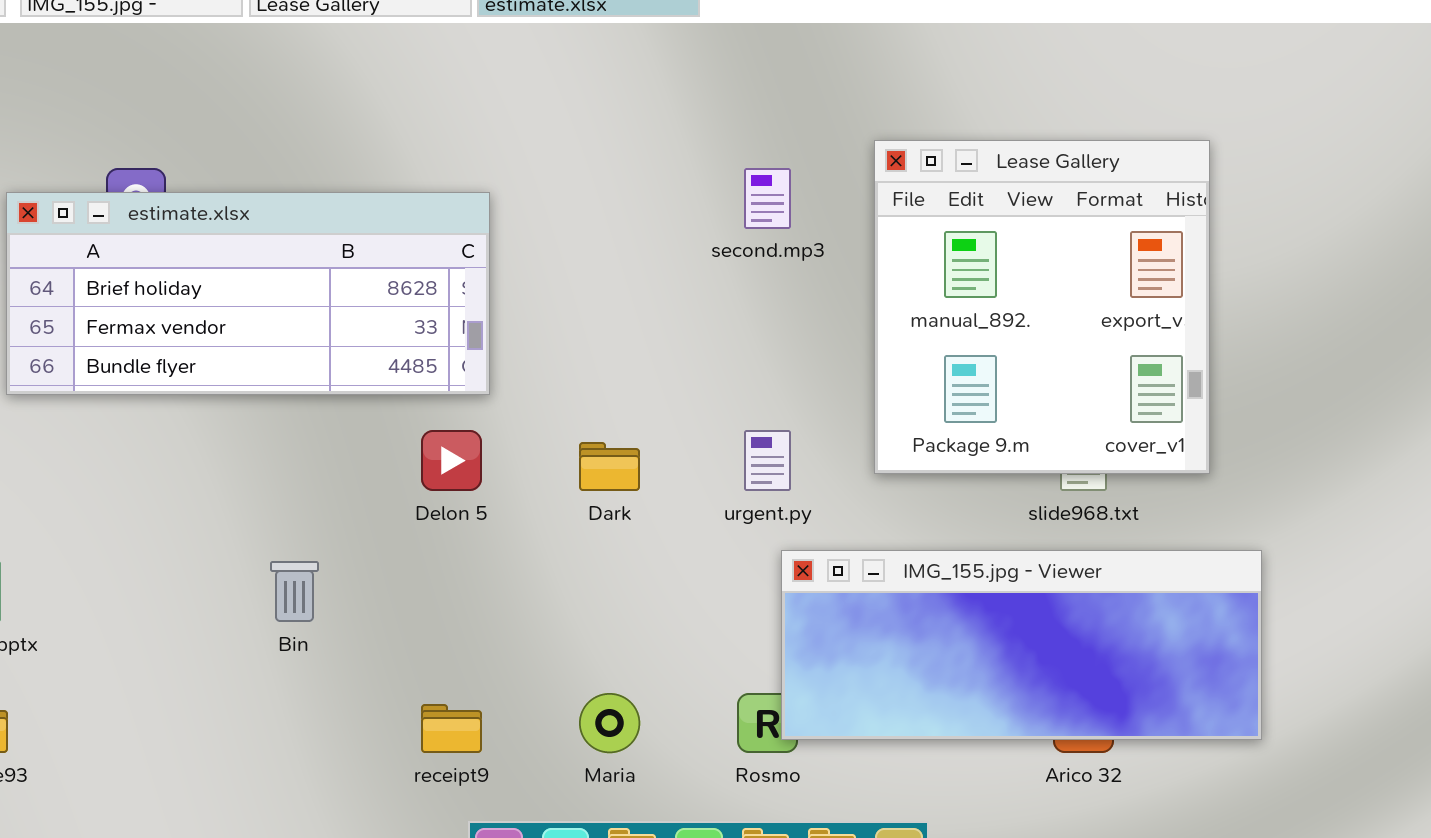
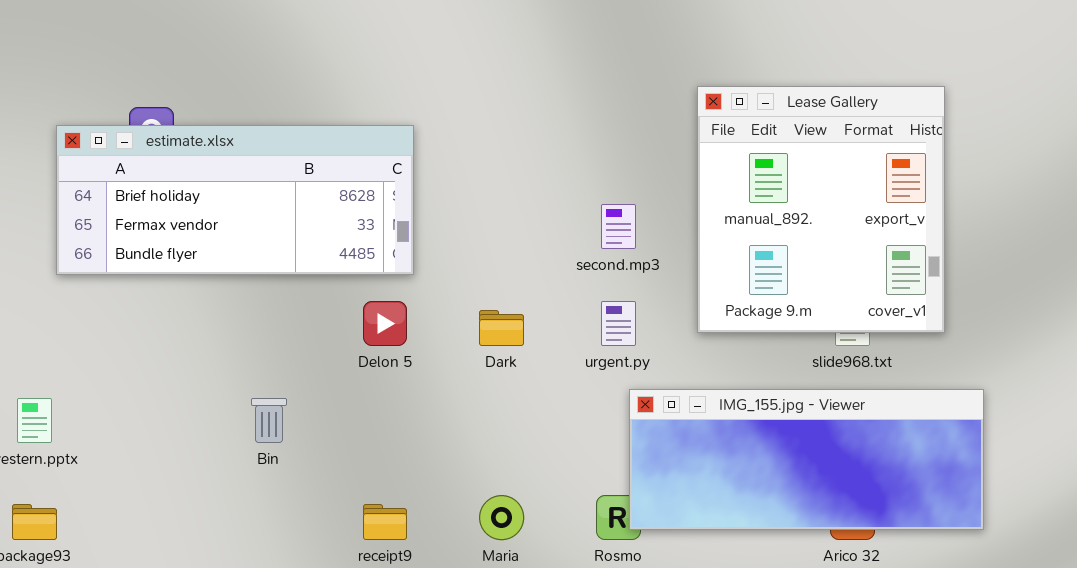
second.mp3: [744,168,791,229] -> [601,204,636,249], moved

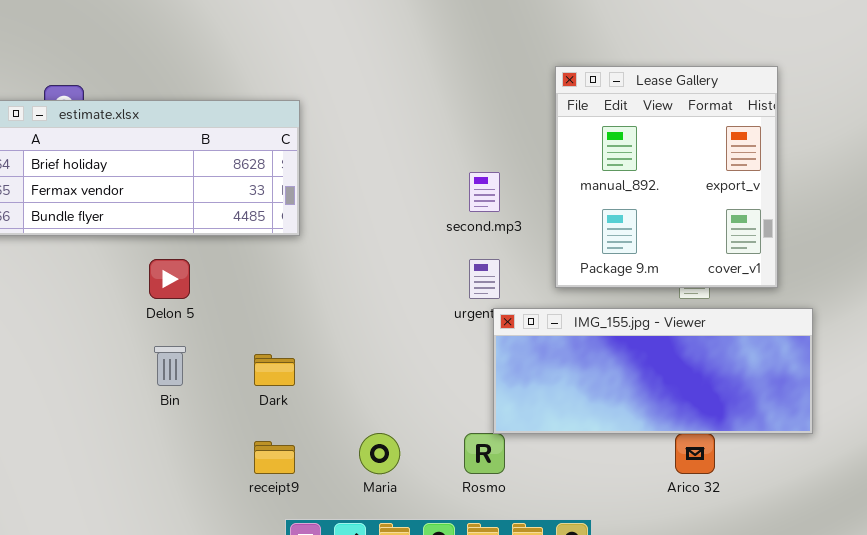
Delon 5: [363,301,407,346] -> [149,259,190,299], moved
Dark: [479,310,524,346] -> [254,354,295,386], moved
IMG_155.jpg - Viewer: [629,389,984,530] -> [493,308,813,434], moved

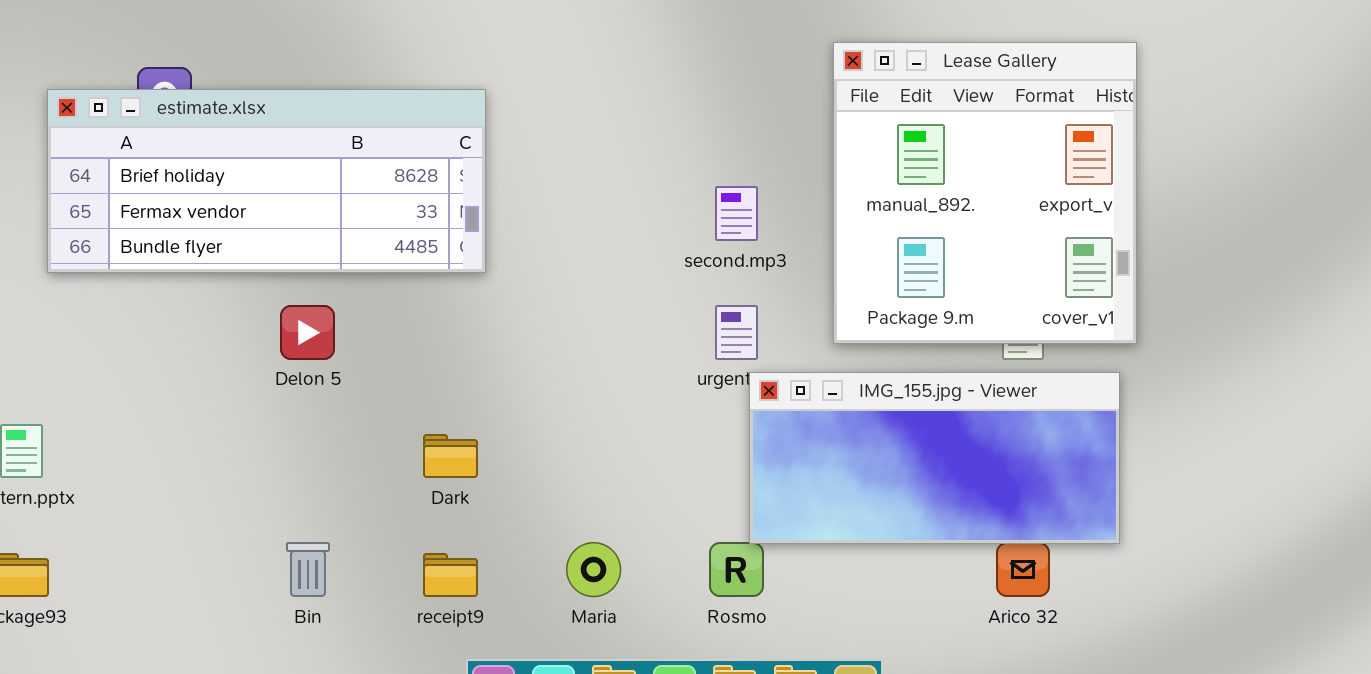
IMG_155.jpg - Viewer: [493,308,813,434] -> [749,372,1120,544], resized
Bin: [154,346,186,386] -> [286,542,330,597], moved

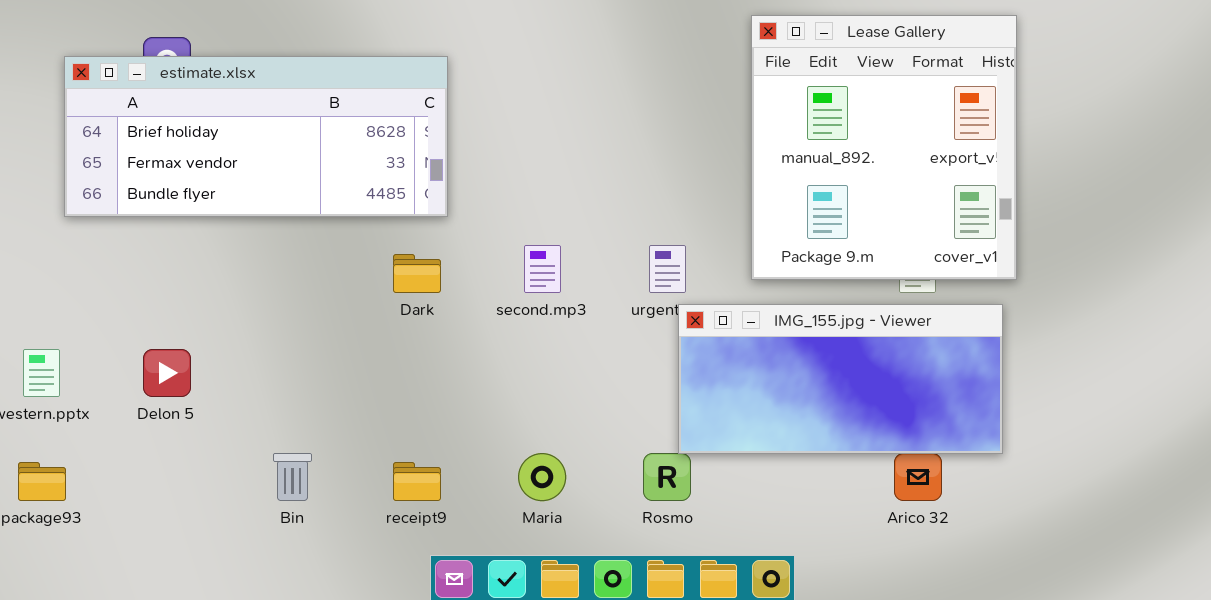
second.mp3: [715,186,758,241] -> [524,245,561,293], moved
Delon 5: [280,305,335,360] -> [143,349,191,397], moved
Dark: [423,434,478,478] -> [393,254,441,293], moved

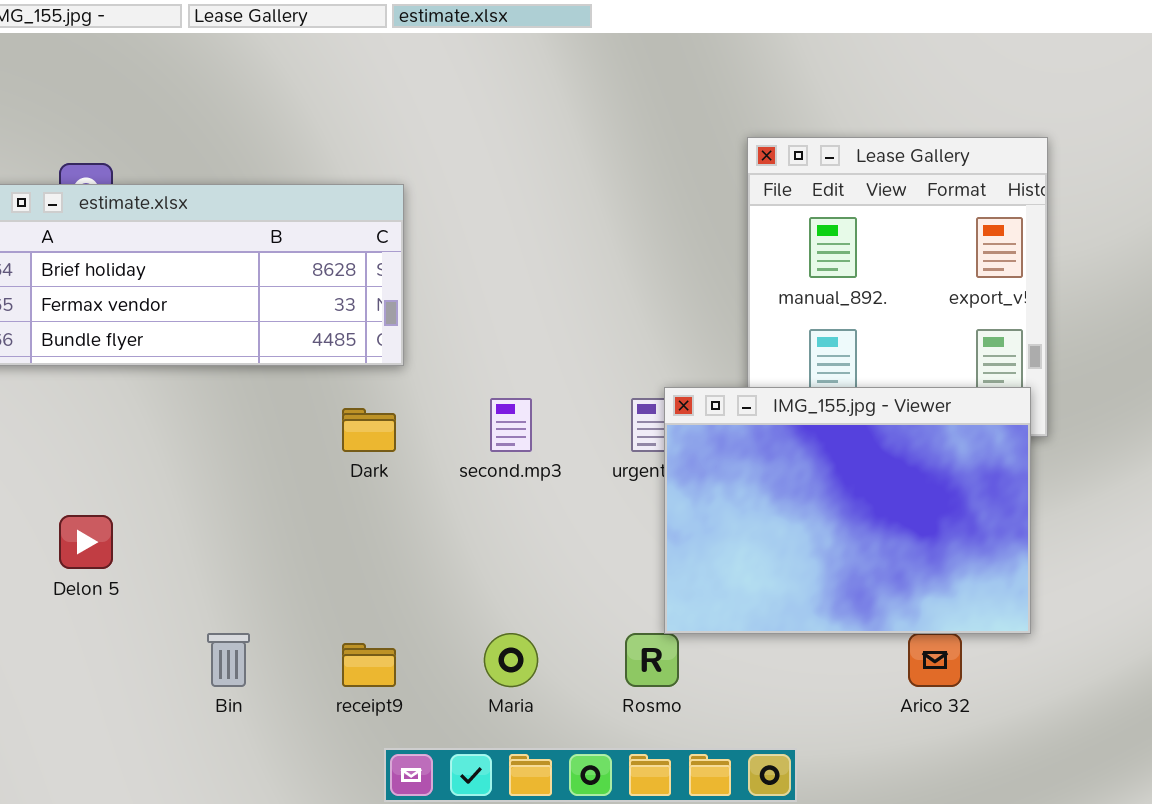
IMG_155.jpg - Viewer: [678,304,1003,454] -> [664,387,1031,634], resized

